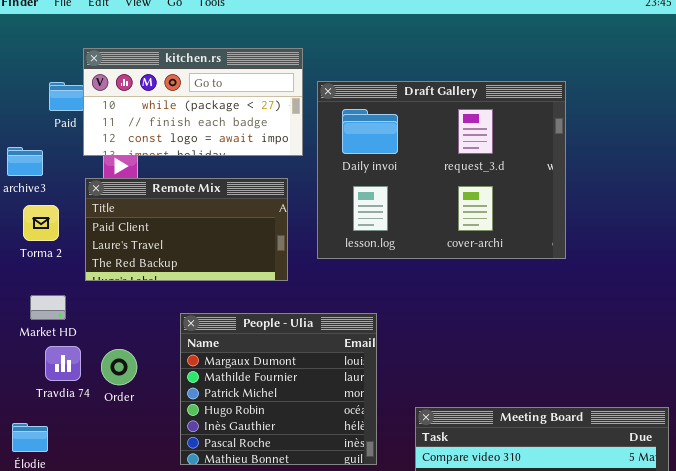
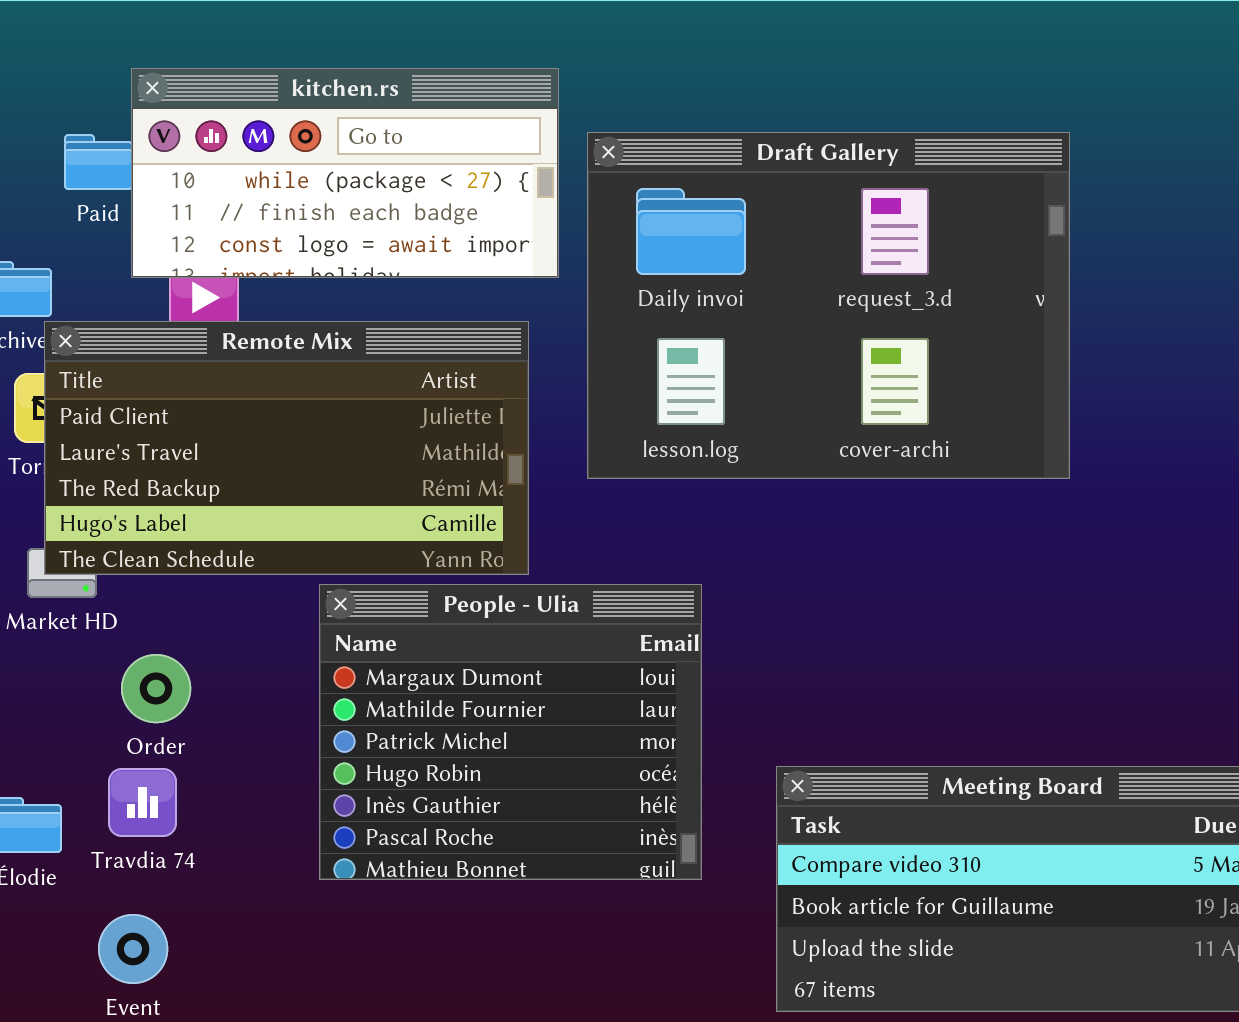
Remote Mix: [85,178,288,281] -> [44,321,529,575], resized
Travdia 74: [45,346,81,381] -> [108,768,177,837], moved
Order: [101,349,137,385] -> [121,654,191,723], moved

